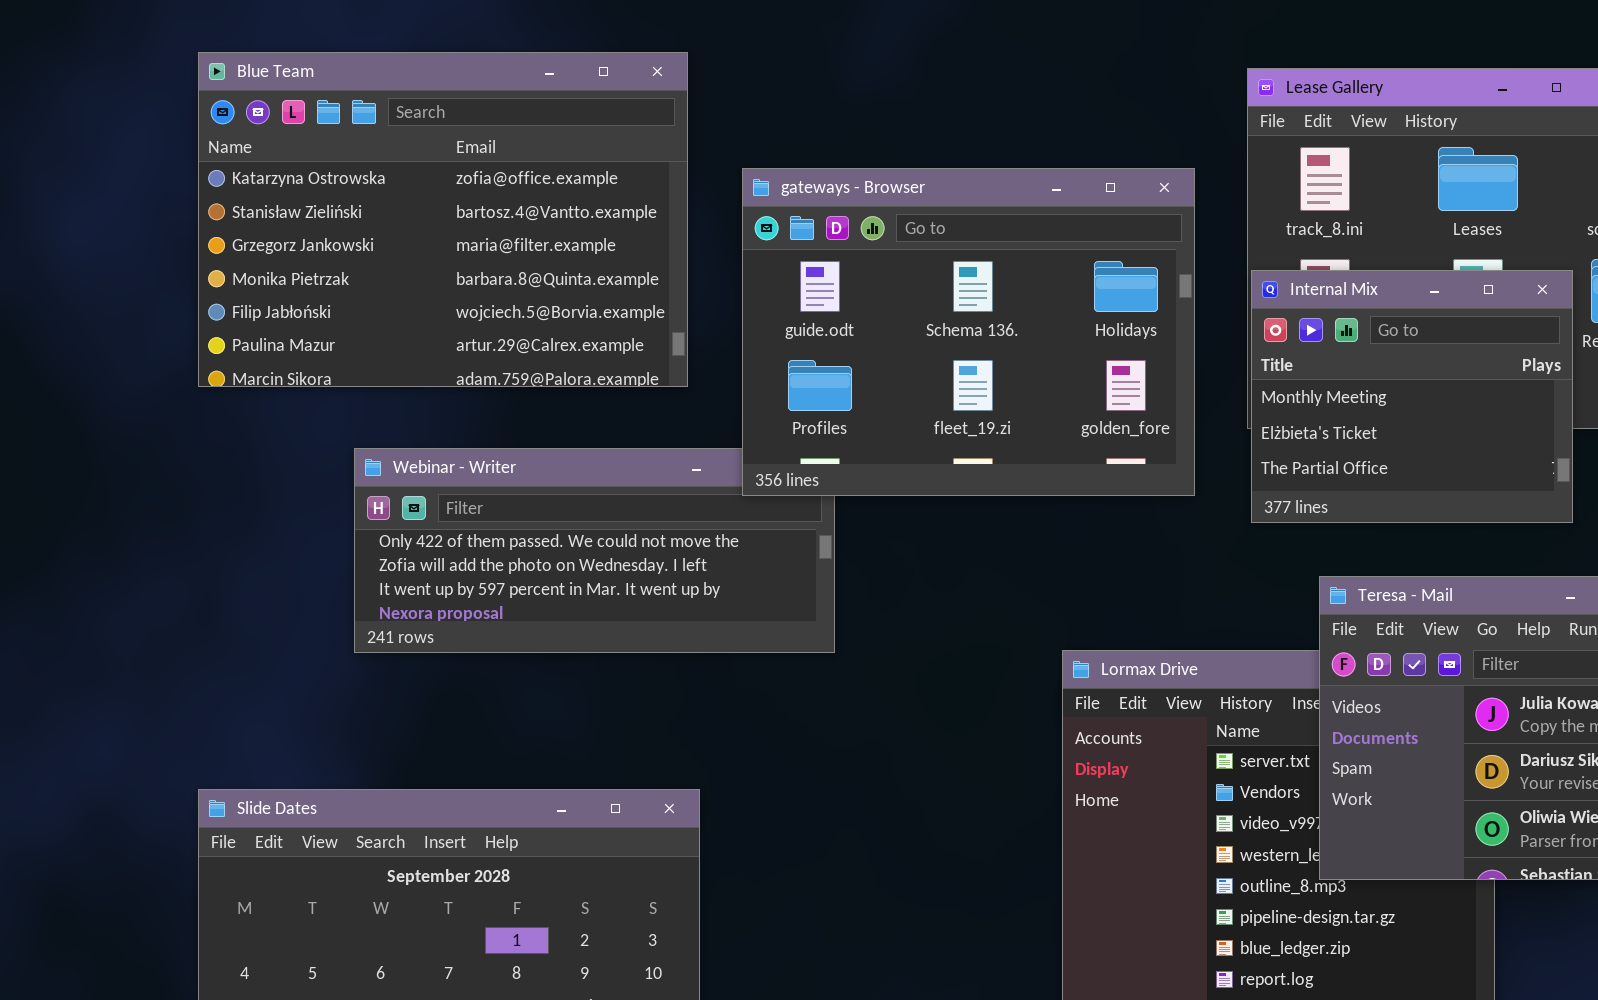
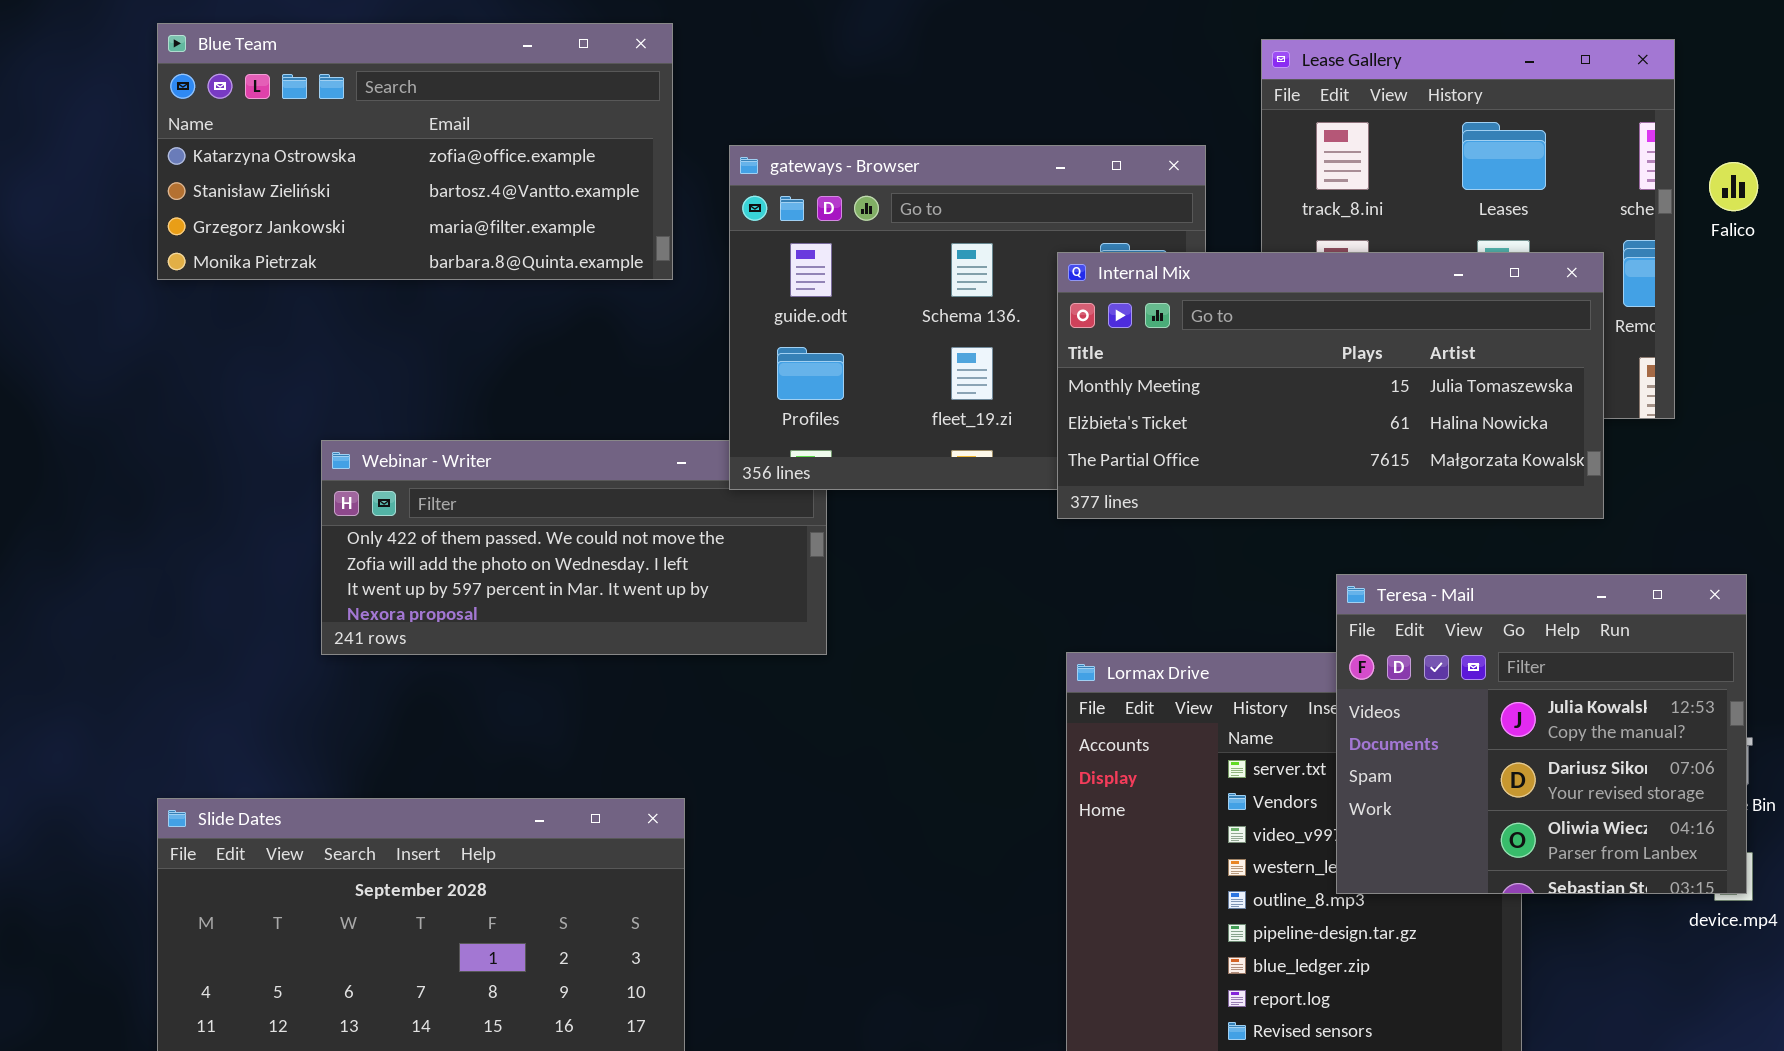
Blue Team: [198,52,688,387] -> [157,23,673,280], resized
Internal Mix: [1251,270,1573,523] -> [1057,252,1604,519], resized

